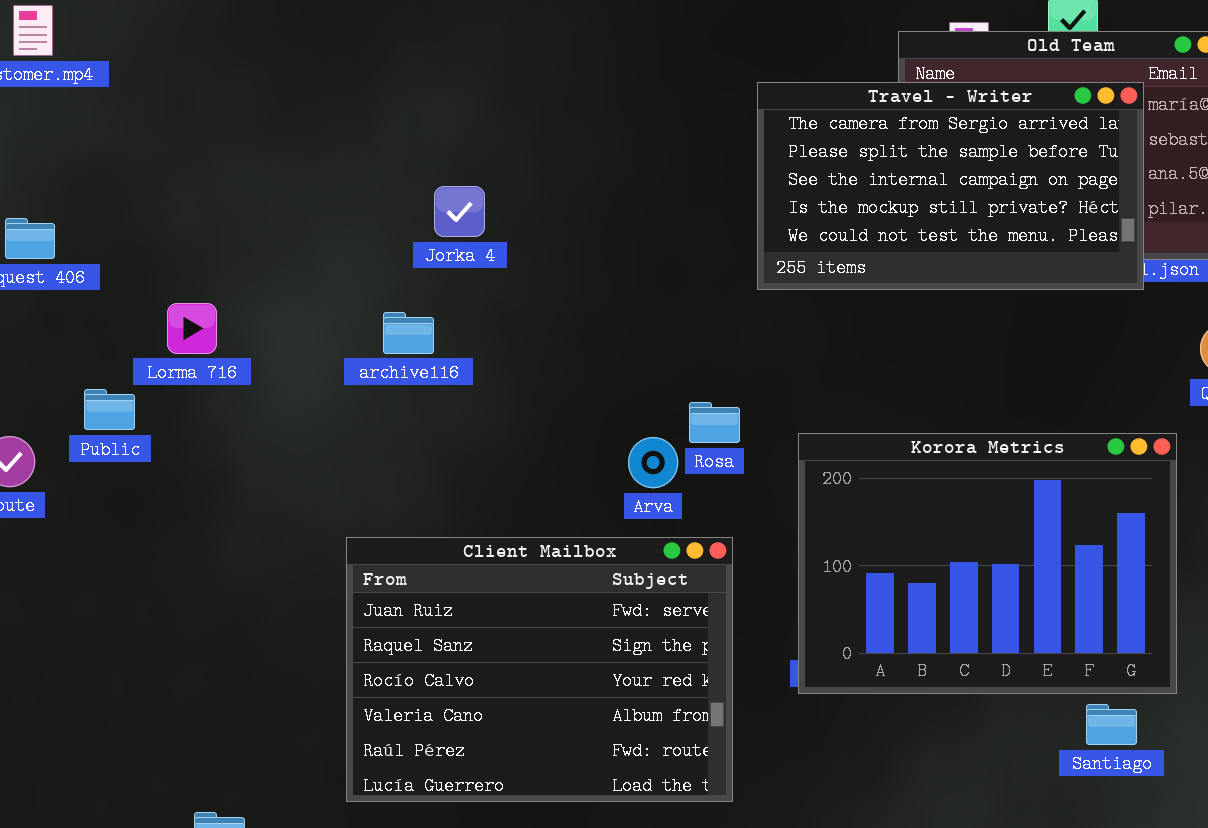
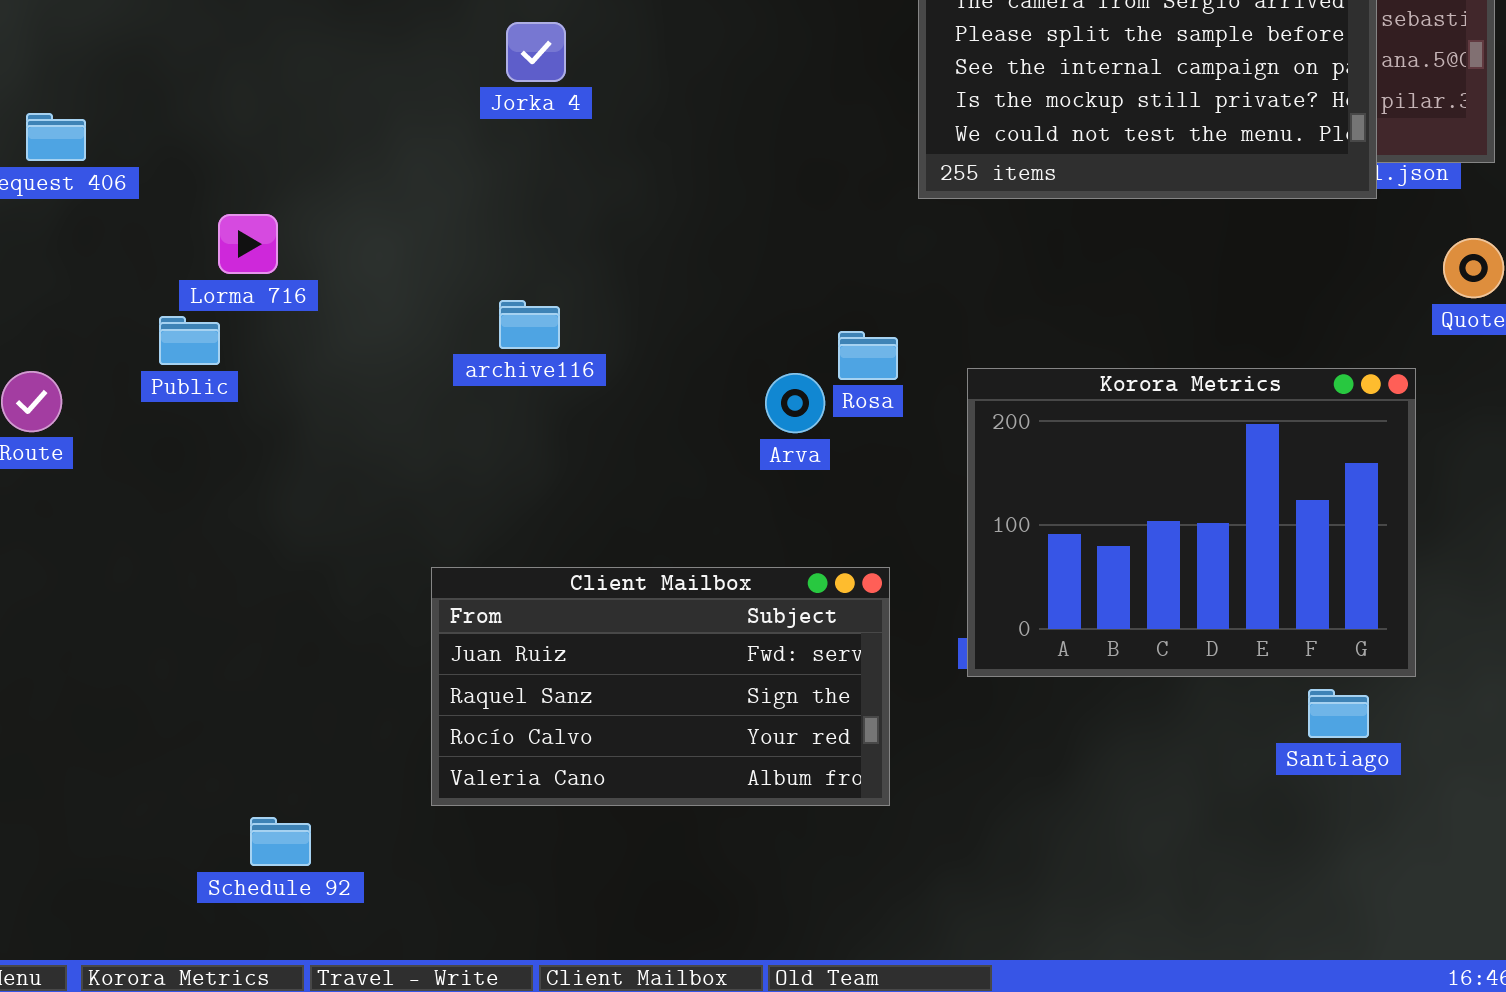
Jorka 4: [434,186,485,237] -> [506,22,566,82], moved
archive116: [383,312,434,354] -> [499,300,560,349], moved
Public: [84,389,135,430] -> [159,316,220,365], moved
Client Mailbox: [346,537,733,802] -> [431,567,890,806], resized

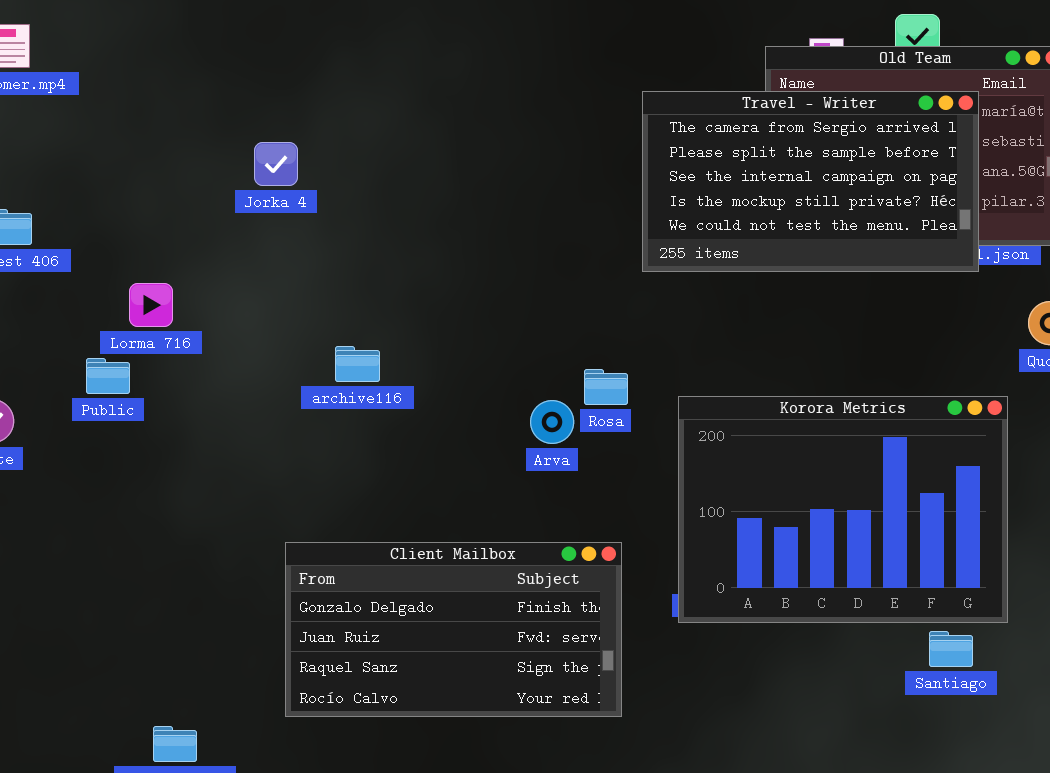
Jorka 4: [506,22,566,82] -> [254,142,298,186], moved
Client Mailbox: [431,567,890,806] -> [285,542,622,717], scrolled up 1 row

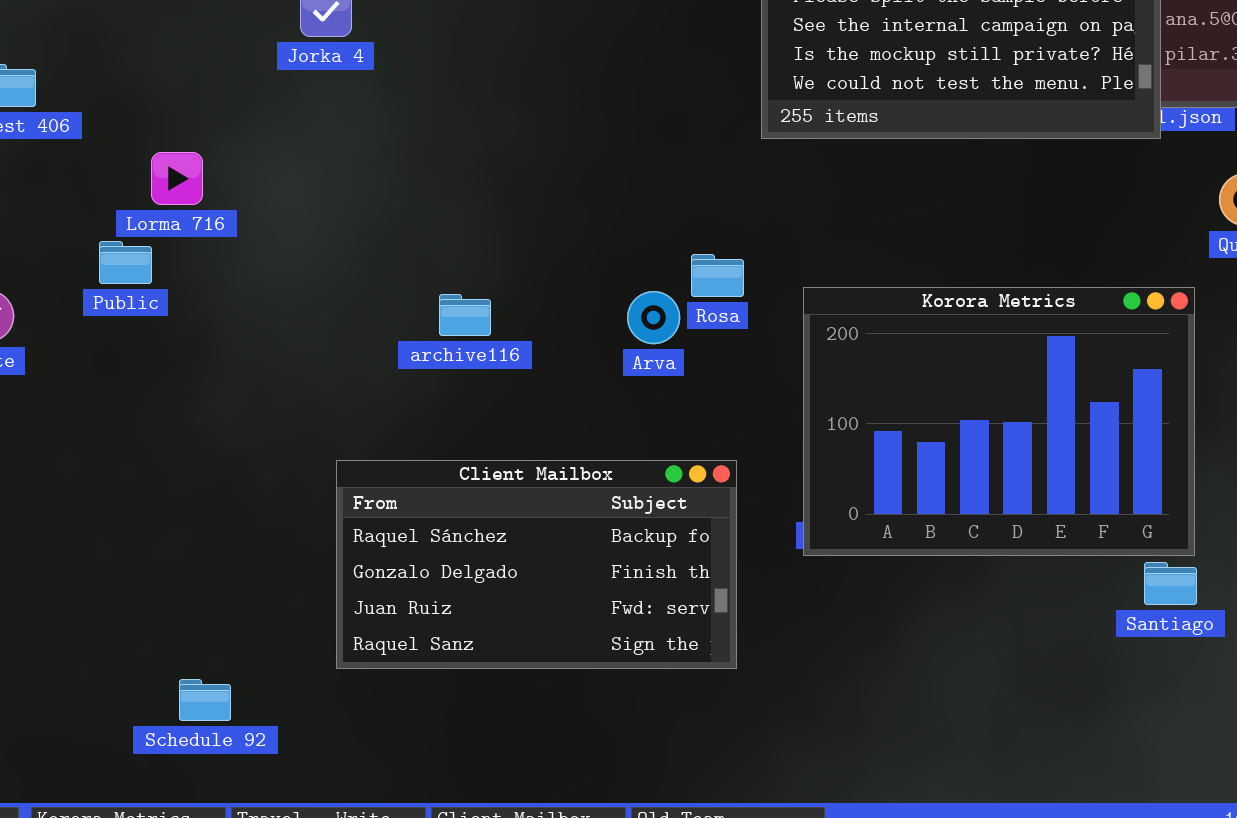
archive116: [335,346,380,382] -> [439,294,491,336], moved
Client Mailbox: [285,542,622,717] -> [336,460,737,669], scrolled up 1 row
Santiago: [929,631,973,667] -> [1144,562,1197,605], moved

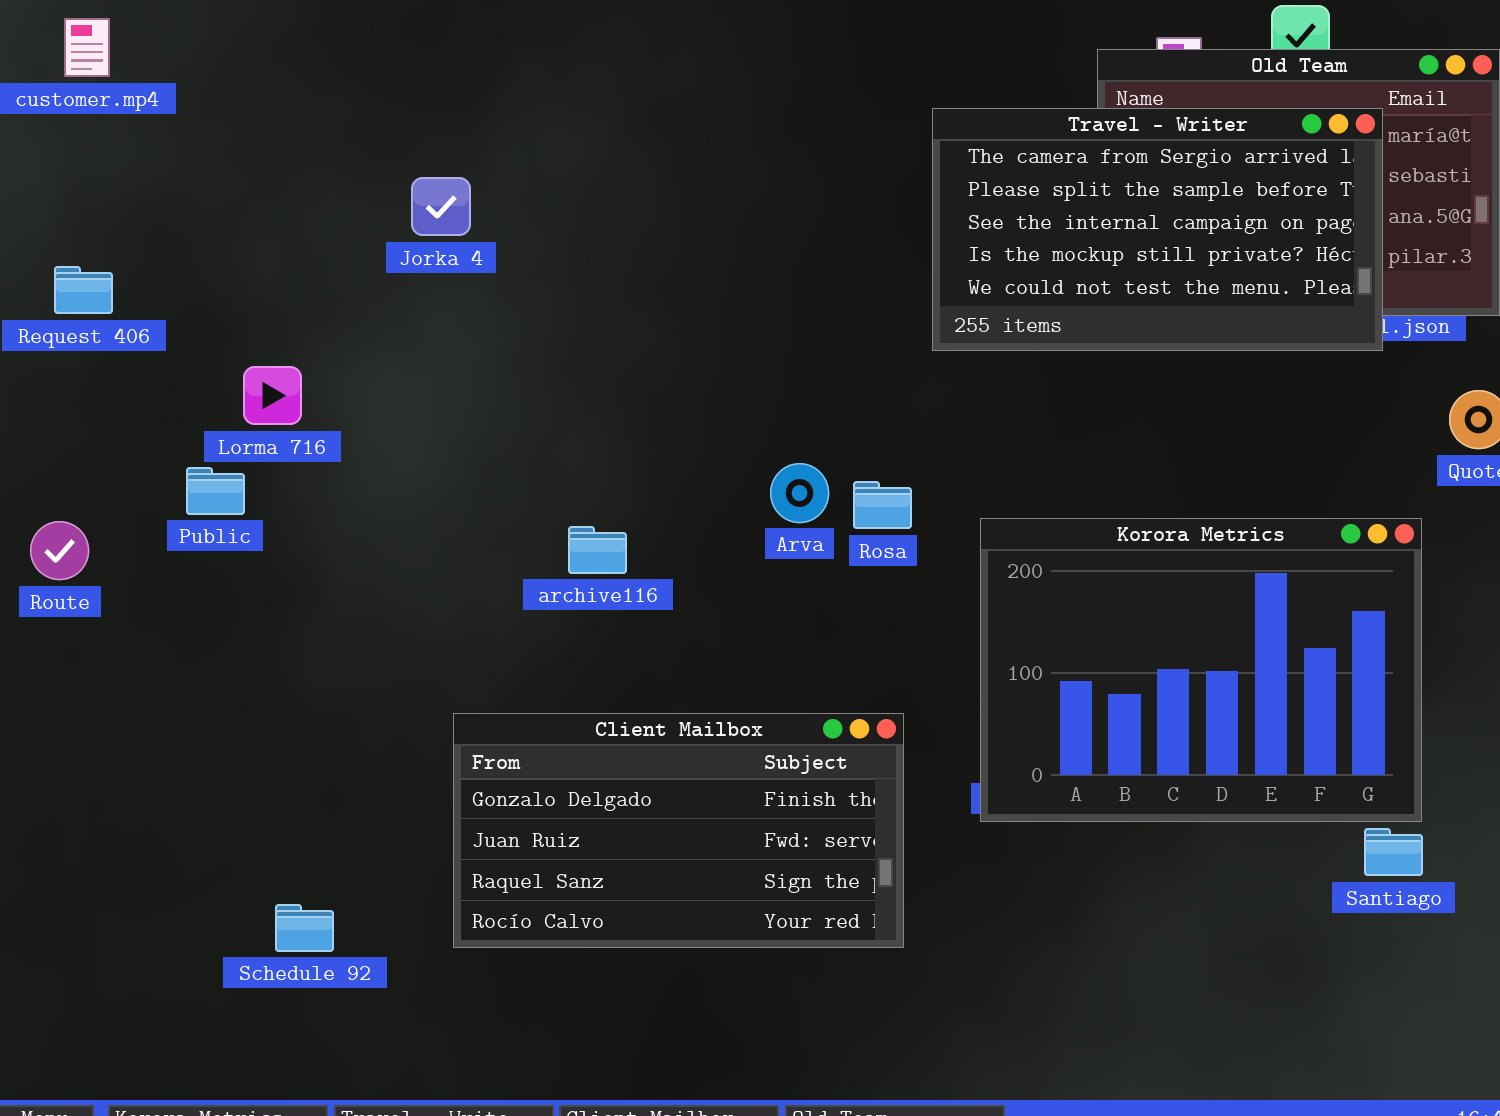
Arva: [627,291,680,344] -> [770,463,829,523], moved
Client Mailbox: [336,460,737,669] -> [453,713,904,948], scrolled down 1 row
Schedule 92: [179,679,231,721] -> [275,904,334,952], moved

